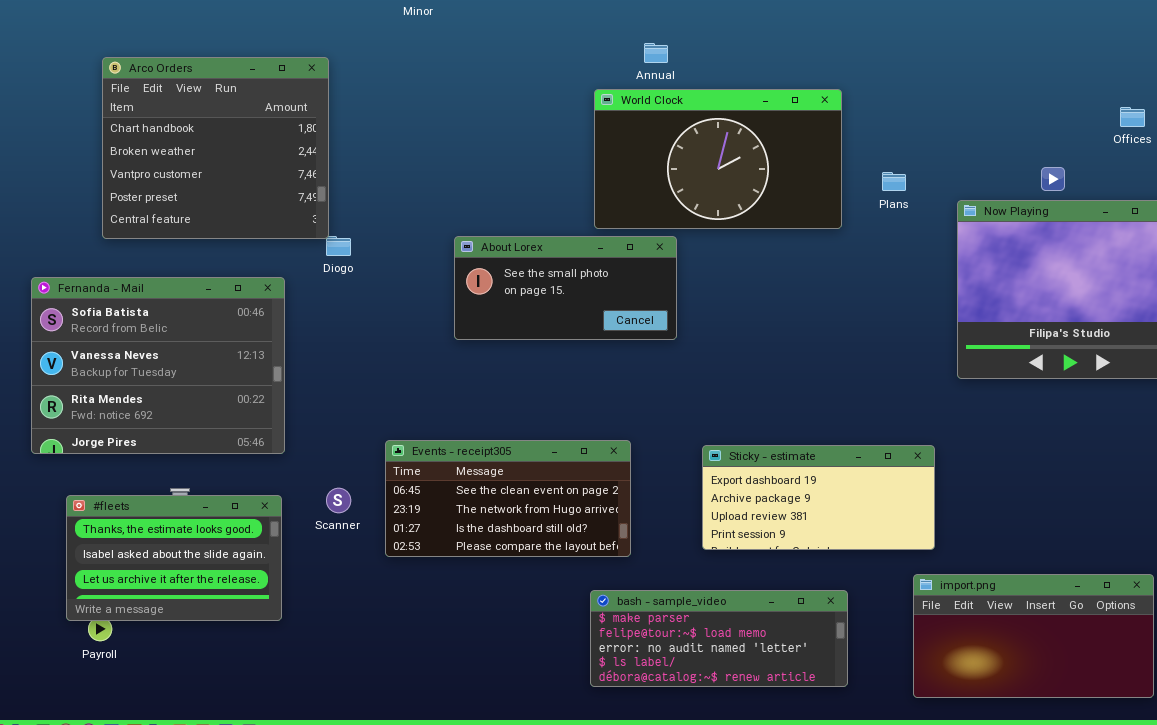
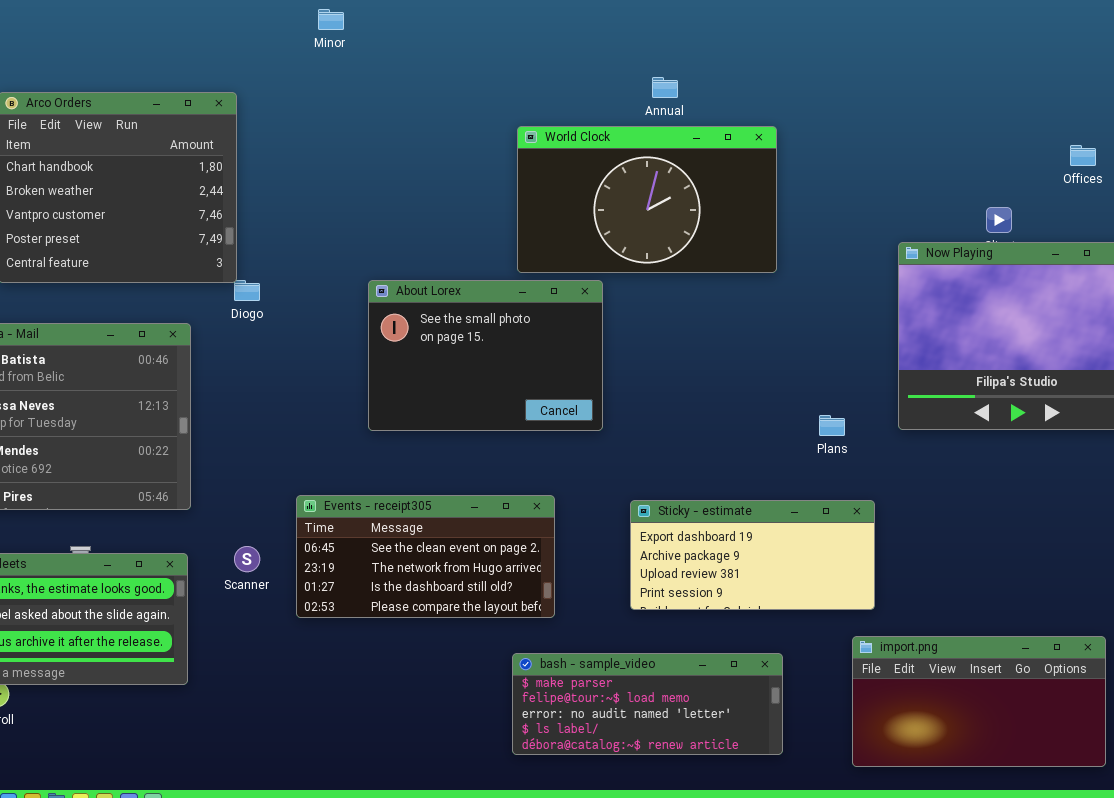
Annual: [644,43,668,63] -> [652,77,678,98], moved
Plans: [882,172,906,191] -> [819,415,845,436], moved
About Lorex: [454,236,677,340] -> [368,280,603,431], resized

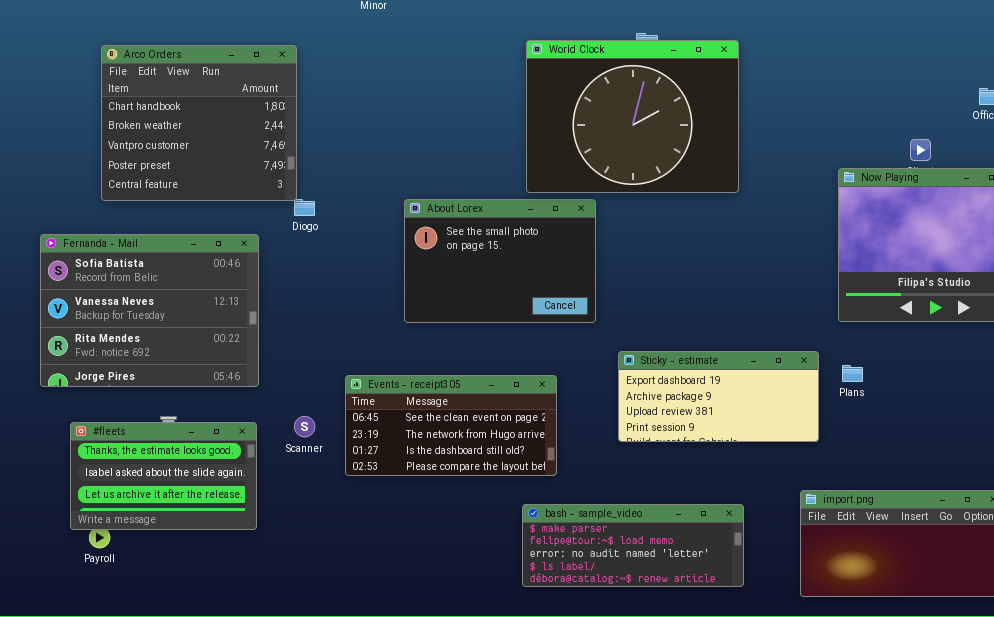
World Clock: [517,126,777,273] -> [526,40,739,193], resized
Plans: [819,415,845,436] -> [842,365,863,382], moved
Sticky - estimate: [630,500,875,610] -> [618,351,819,442], moved

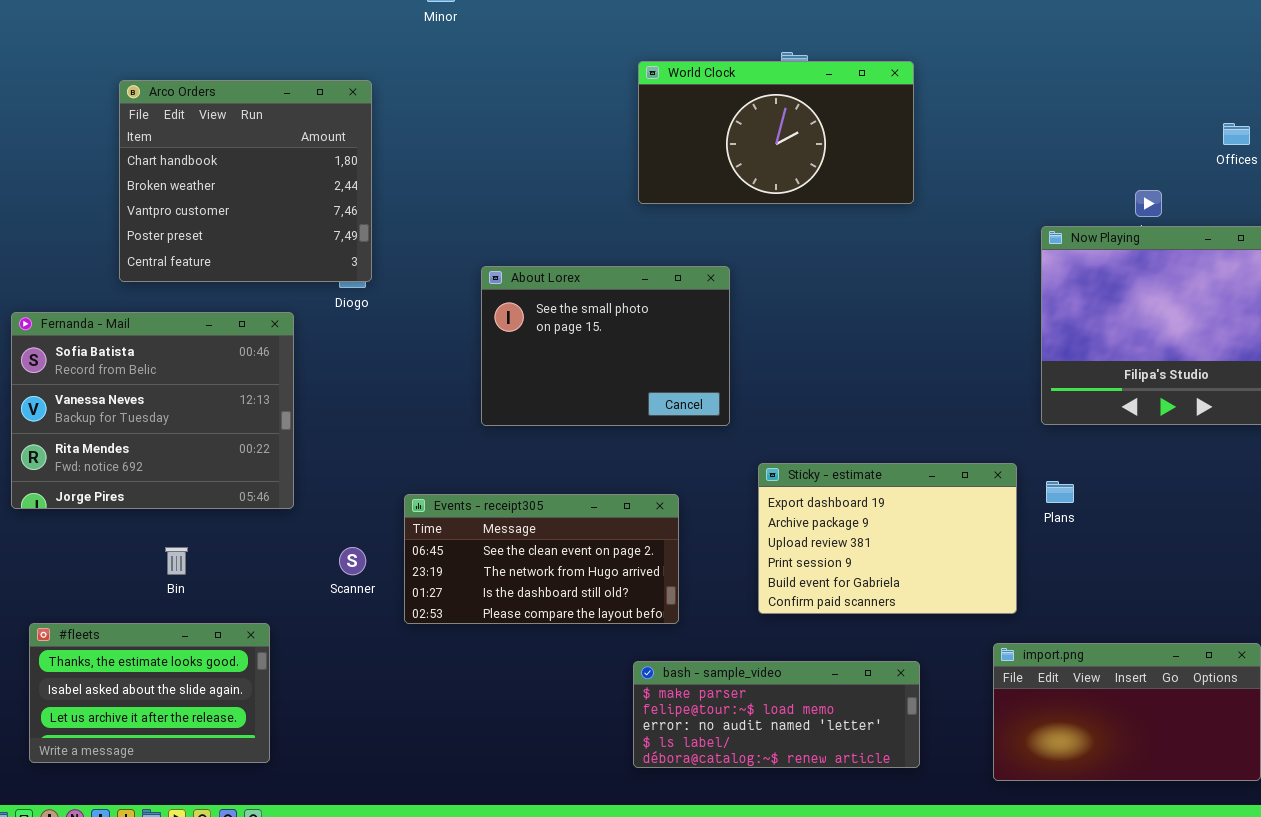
World Clock: [526,40,739,193] -> [638,61,914,204], resized
Arco Orders: [101,45,297,201] -> [119,80,372,282], moved
Sticky - estimate: [618,351,819,442] -> [758,463,1017,614], resized
#fleets: [70,422,257,530] -> [29,623,270,763], moved

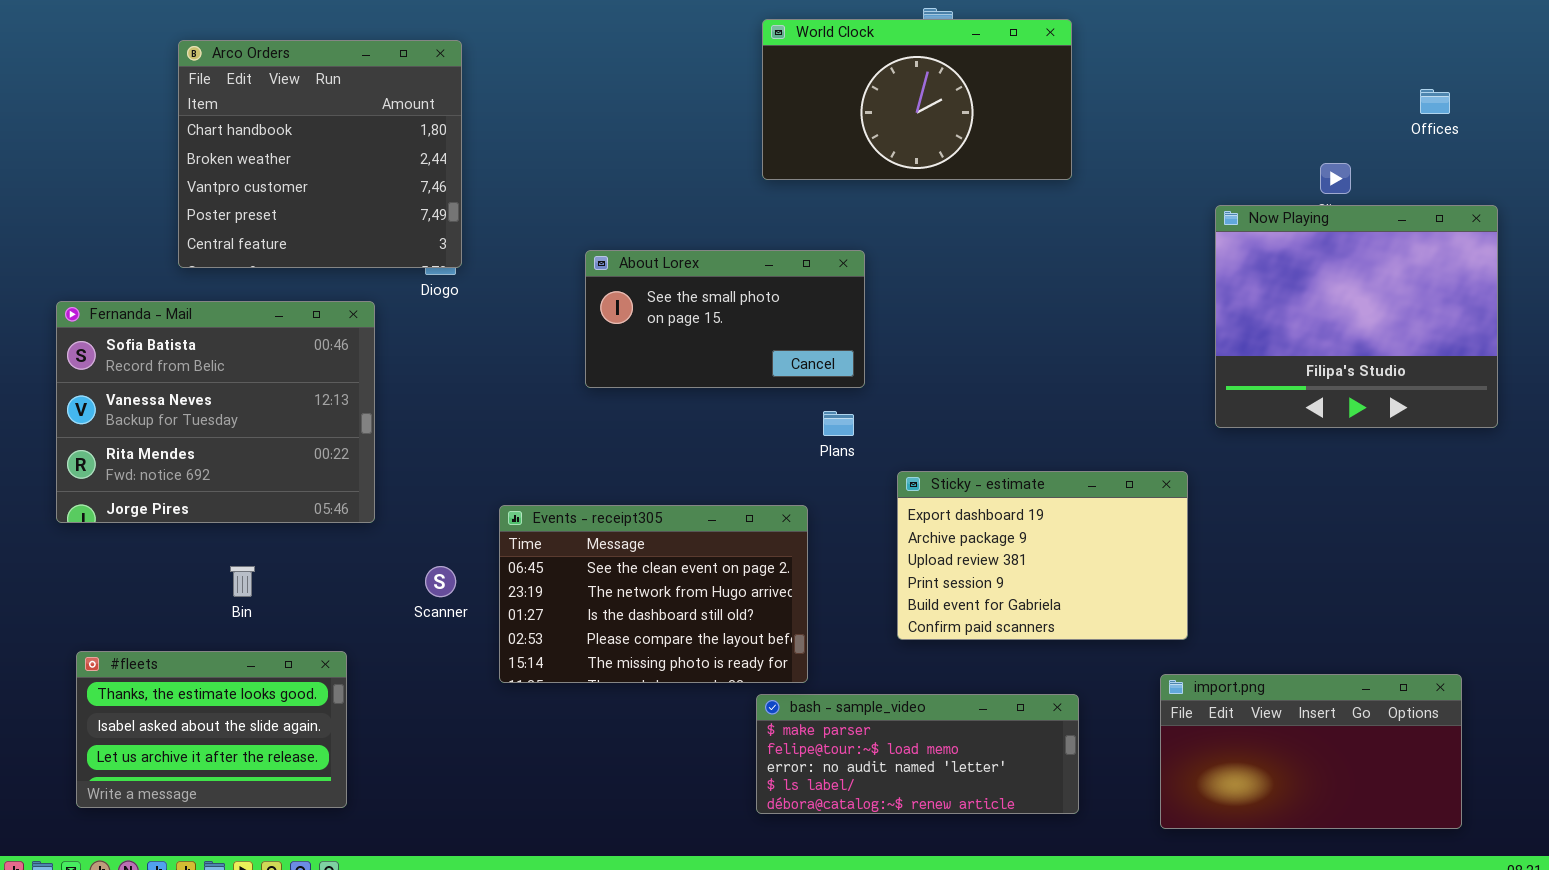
About Lorex: [481,266,730,426] -> [585,250,865,388], resized
Plans: [1046,481,1074,503] -> [823,411,854,436], moved
Events - receipt305: [404,494,679,624] -> [499,505,808,683], resized

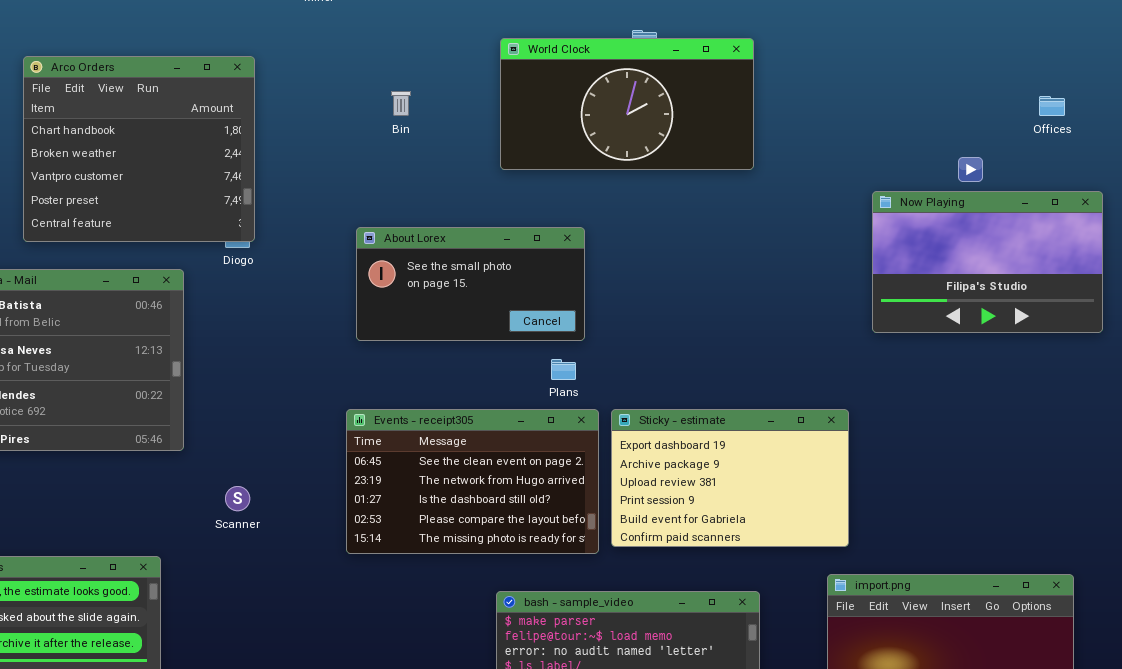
Now Playing: [1215,205,1498,428] -> [872,191,1103,333], resized
Events - receipt305: [499,505,808,683] -> [346,409,599,554], moved
Bin: [230,566,255,597] -> [391,91,411,116], moved

